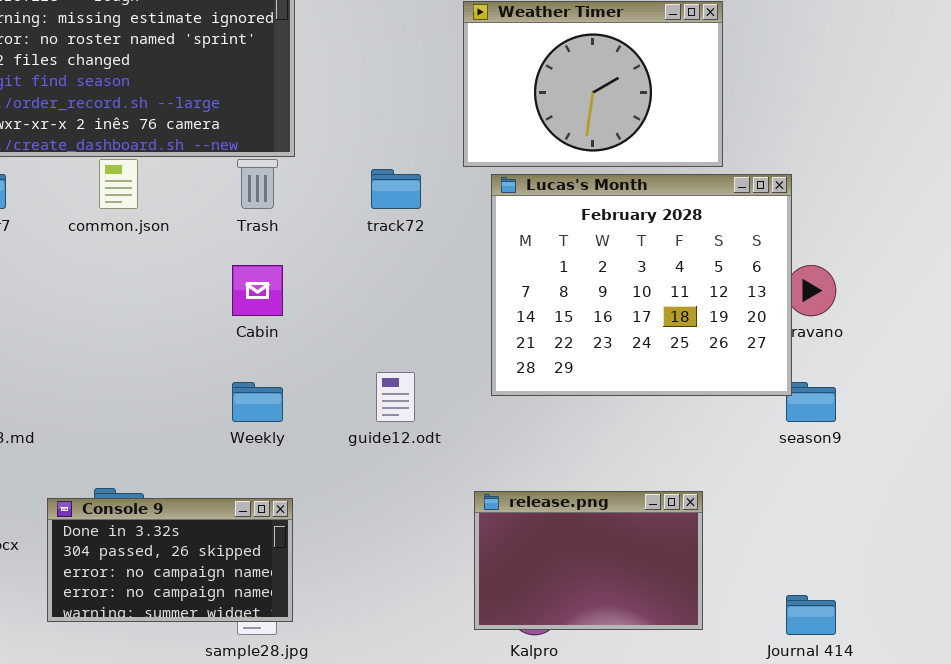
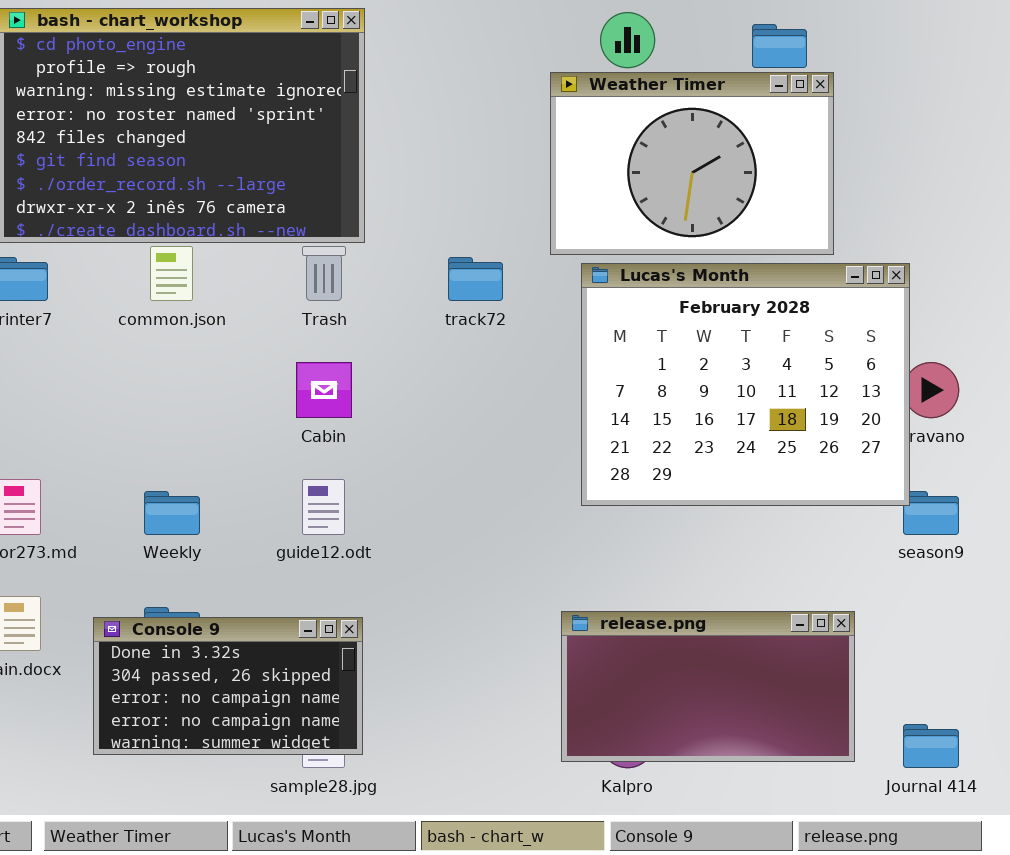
guide12.odt: [376,372,415,422] -> [302,479,345,535], moved
Weekly: [232,382,283,422] -> [144,491,200,535], moved
release.png: [474,491,703,630] -> [561,611,855,762], resized

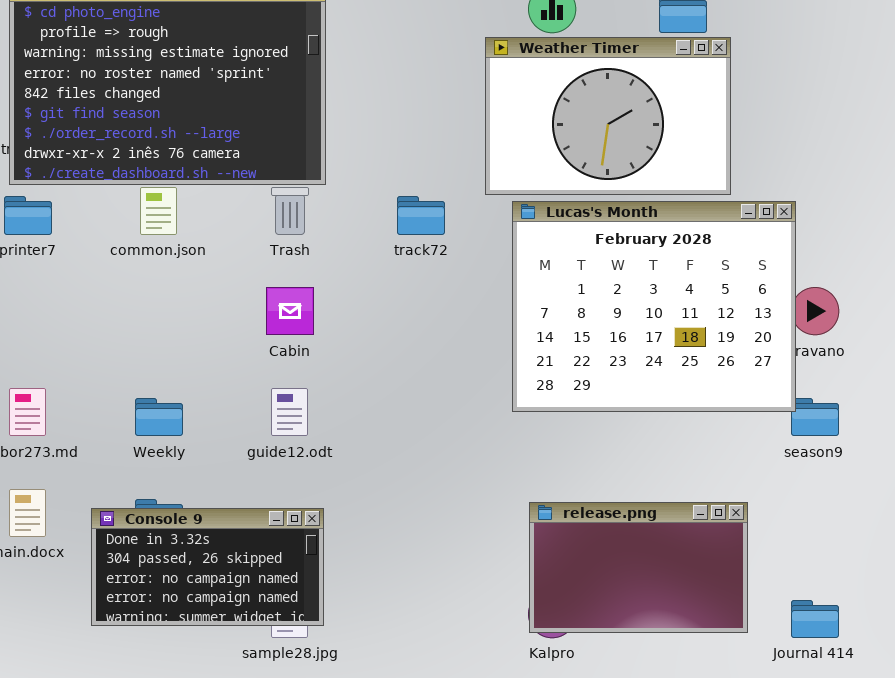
release.png: [561,611,855,762] -> [529,502,748,633], resized

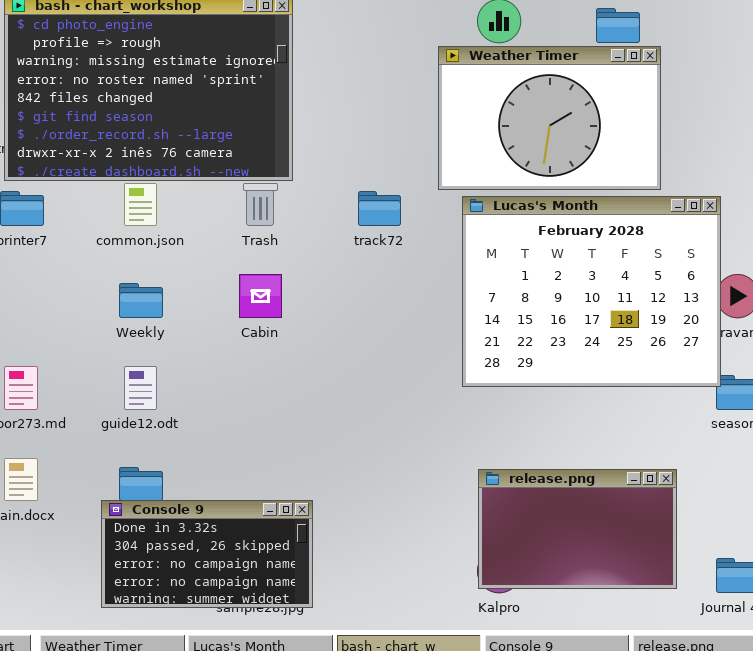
guide12.odt: [271,388,308,436] -> [124,366,157,410], moved
Weekly: [135,398,183,436] -> [119,283,163,318], moved
Console 9: [91,508,324,626] -> [101,500,313,608], moved

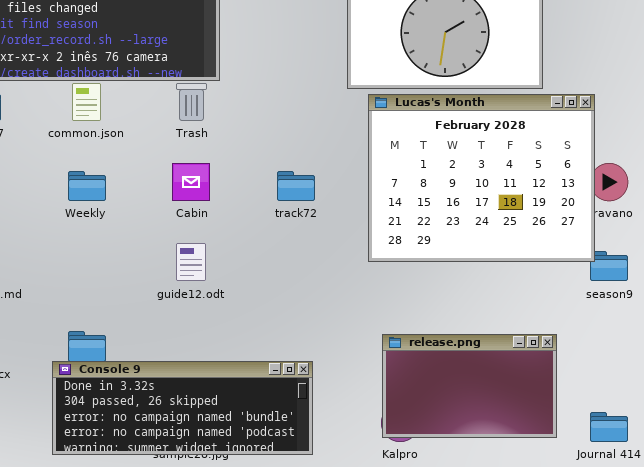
track72: [358,191,401,226] -> [277,171,315,201], moved
guide12.odt: [124,366,157,410] -> [176,243,206,281], moved
Console 9: [101,500,313,608] -> [52,361,313,455], resized

